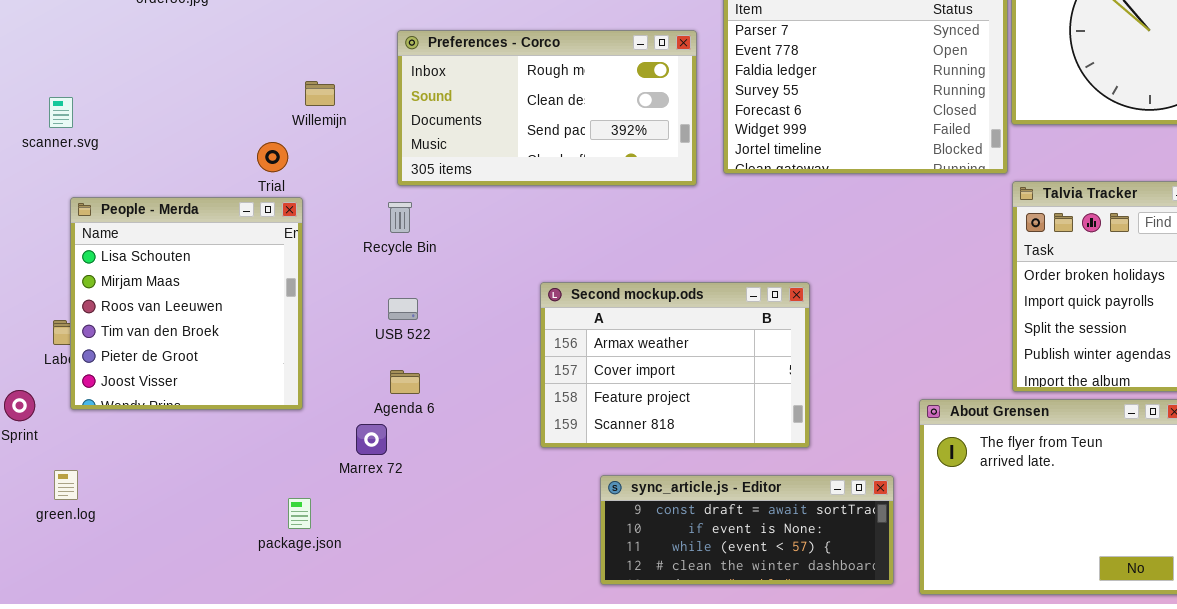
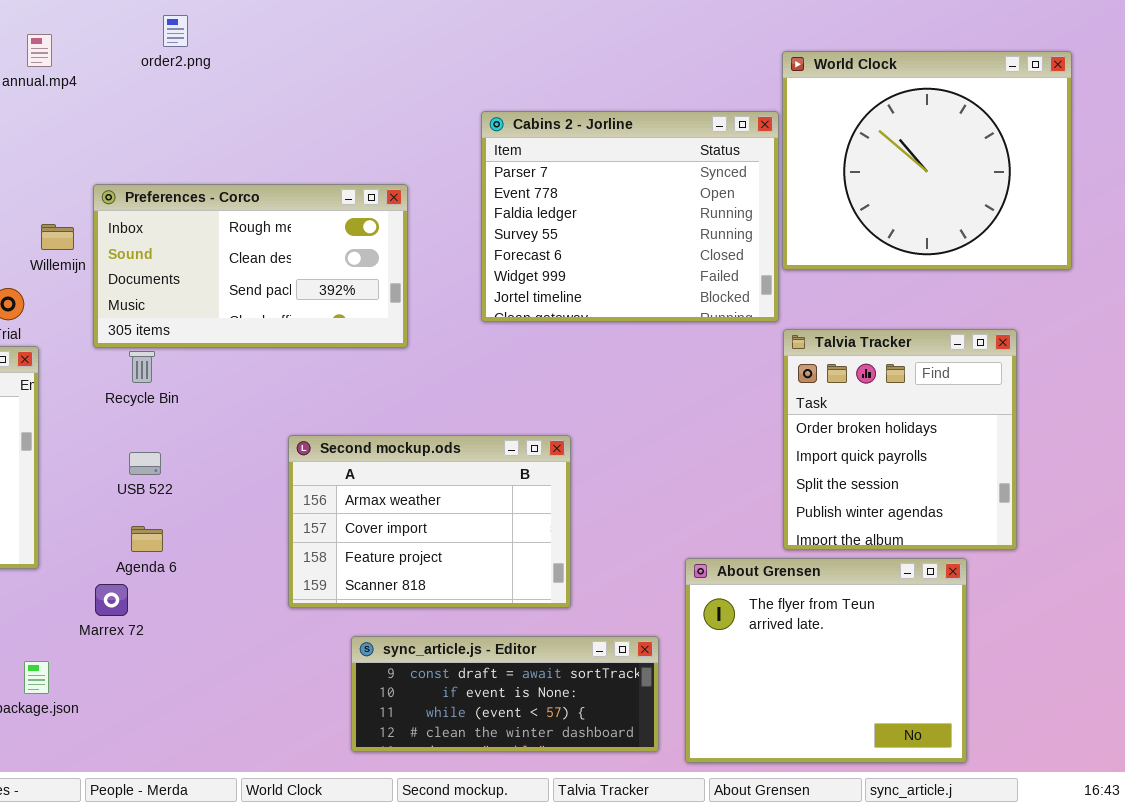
Preferences - Corco: [397,30,697,186] -> [93,184,408,348], moved

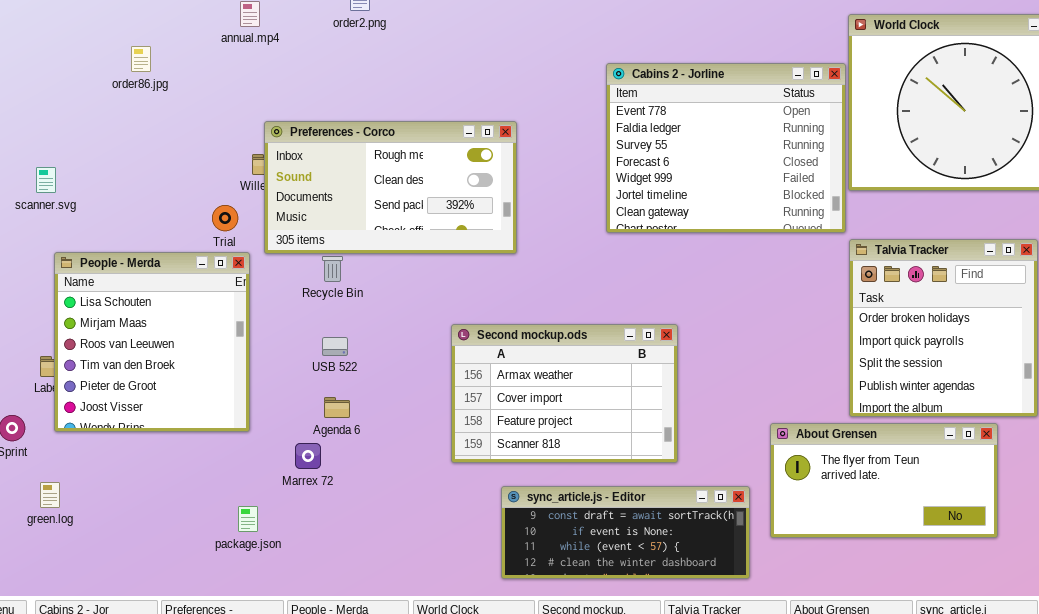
Cabins 2 - Jorline: [481,111,779,322] -> [606,63,846,233], scrolled down 1 row
Preferences - Corco: [93,184,408,348] -> [264,121,517,254], moved
About Grensen: [685,558,967,763] -> [770,423,998,538], resized

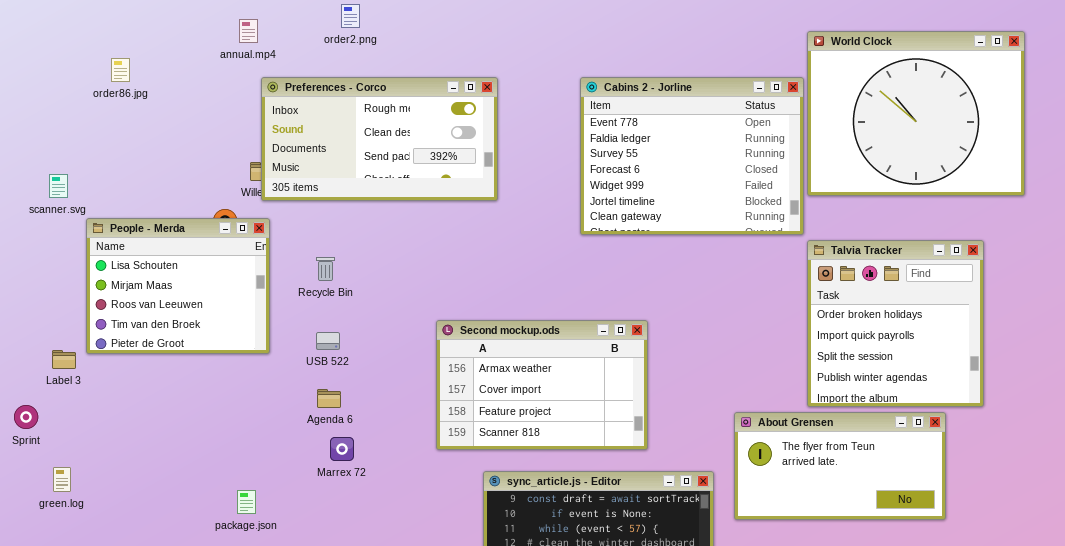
order86.jpg: [131,46,151,72] -> [111,58,130,82], moved
Preferences - Corco: [264,121,517,254] -> [261,77,498,201], moved
People - Merda: [54,252,250,432] -> [86,218,270,354], moved, resized
Marrex 72: [295,443,321,469] -> [330,437,354,461], moved

